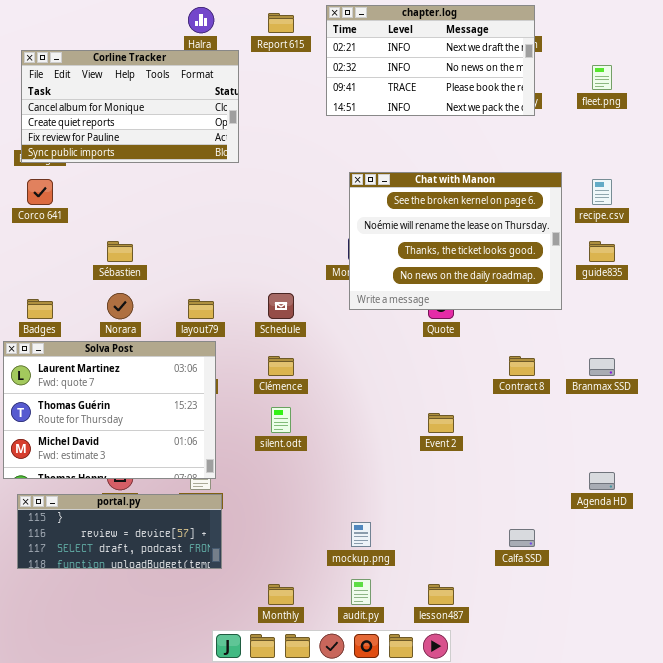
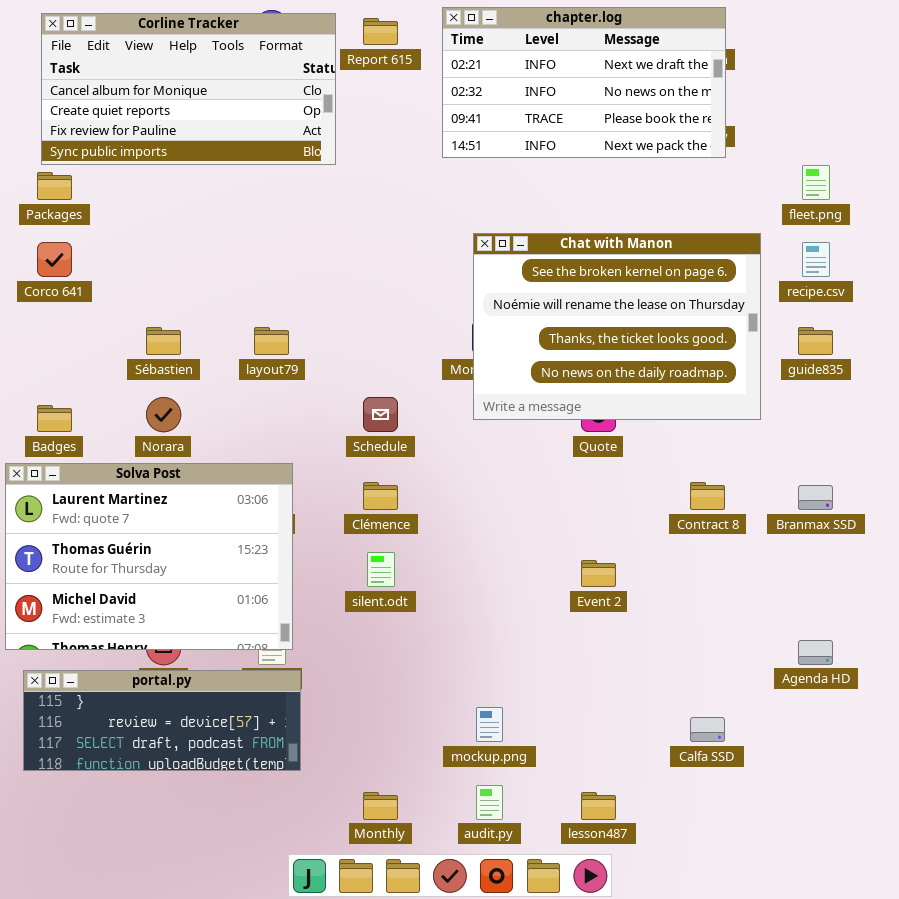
Corline Tracker: [21,50,239,163] -> [41,13,336,165], moved
fleet.png: [592,65,612,90] -> [802,165,830,200], moved
layout79: [188,299,214,319] -> [254,327,289,355], moved

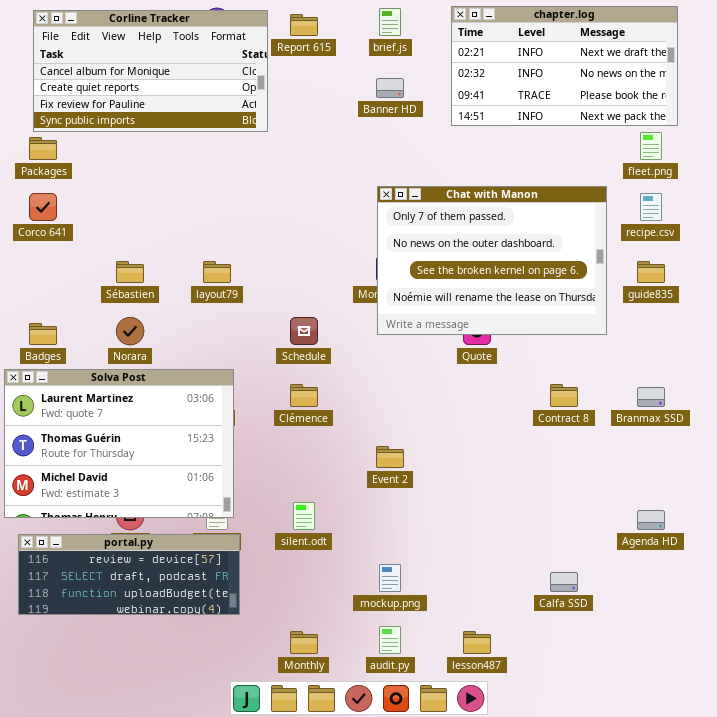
chapter.log: [442,7,726,158] -> [451,6,678,126], moved
Chat with Manon: [473,233,761,420] -> [377,186,607,335], scrolled up 2 rows
silent.odt: [367,552,395,587] -> [293,502,315,530], moved
Event 2: [581,560,616,587] -> [376,446,404,468], moved
portal.py: [23,670,301,771] -> [18,534,240,615], scrolled down 1 row

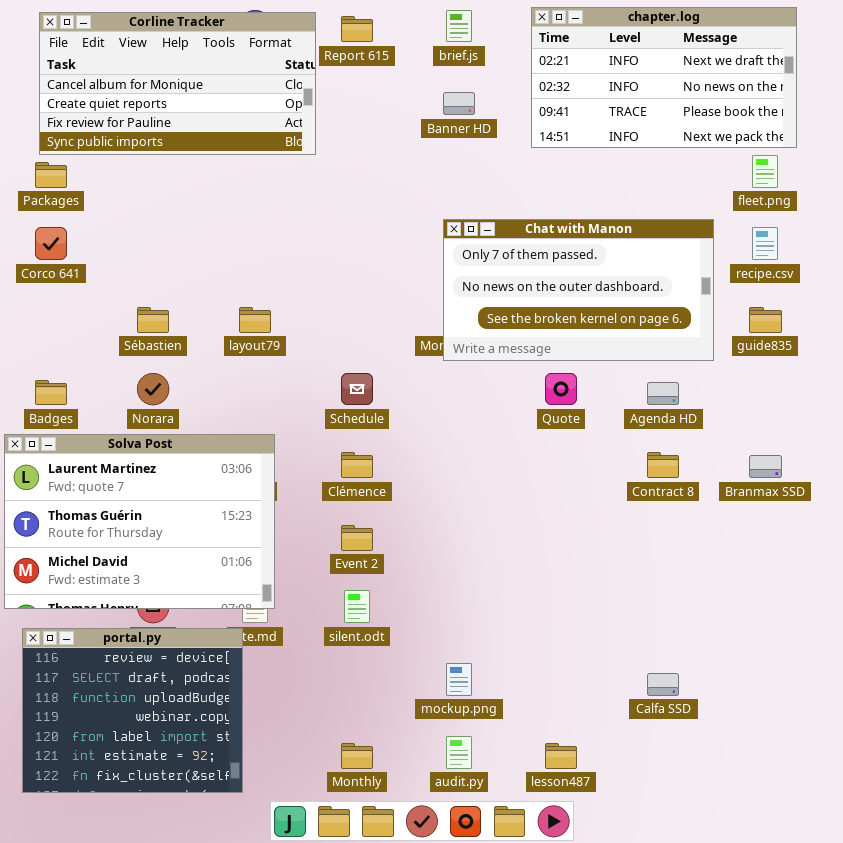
Chat with Manon: [377,186,607,335] -> [443,219,714,361], resized
Event 2: [376,446,404,468] -> [341,525,373,551], moved
Agenda HD: [637,510,665,530] -> [647,382,679,405], moved
portal.py: [18,534,240,615] -> [22,628,243,793], resized

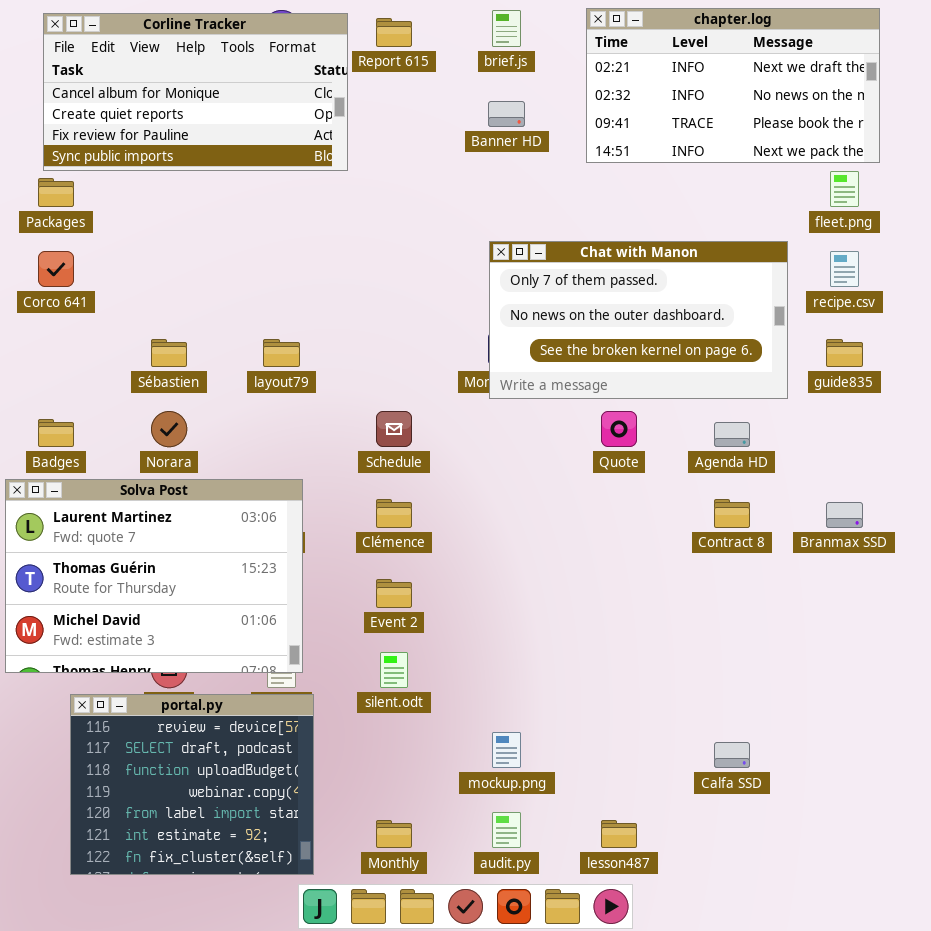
portal.py: [22,628,243,793] -> [70,694,314,875], moved

